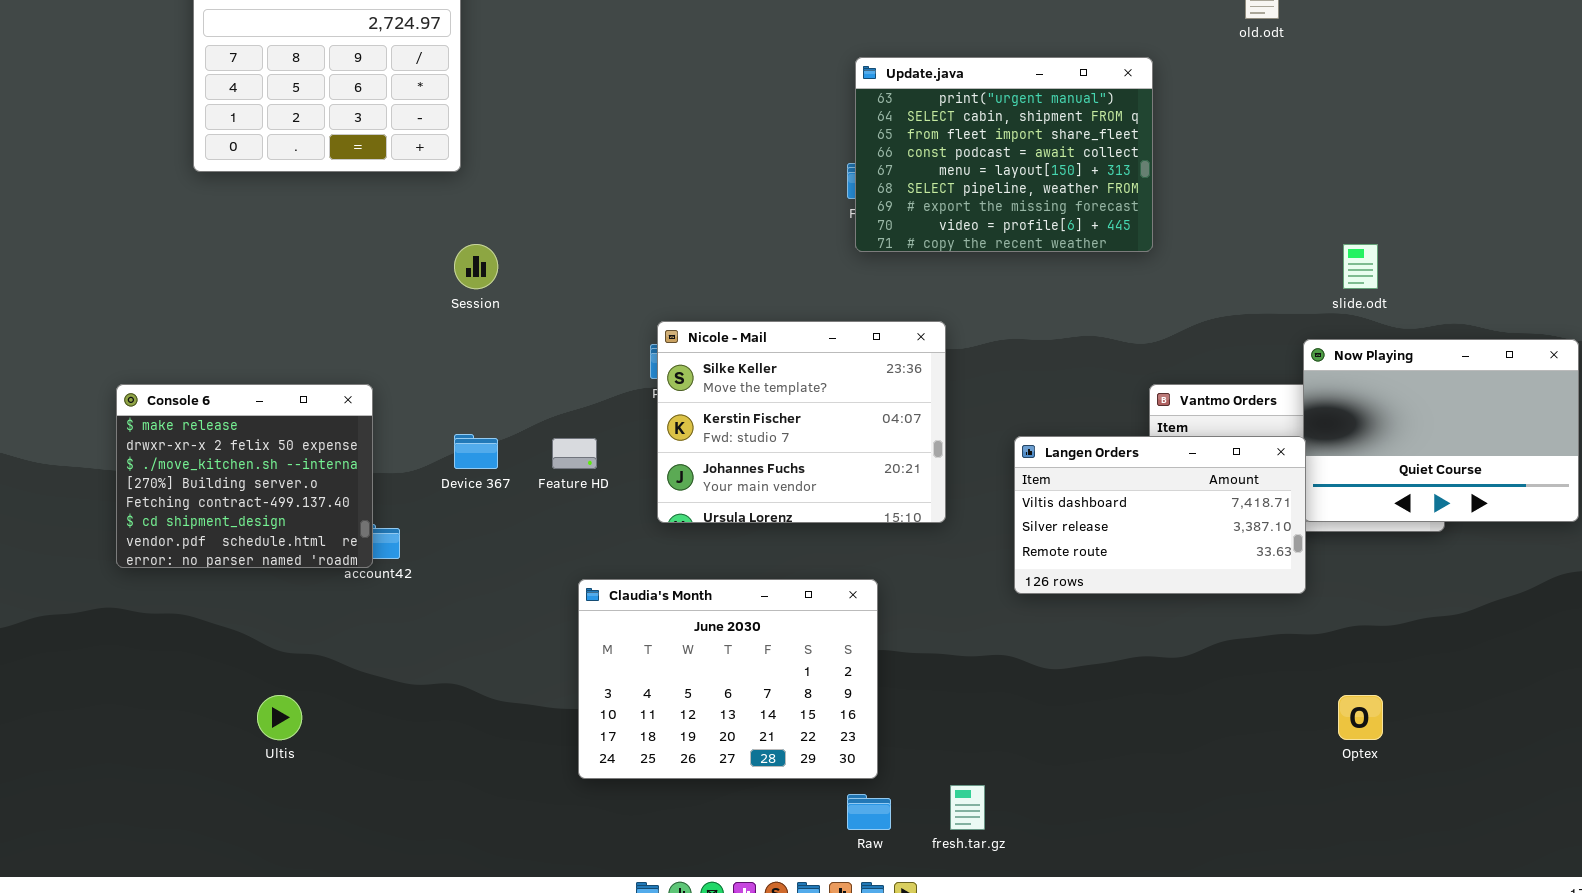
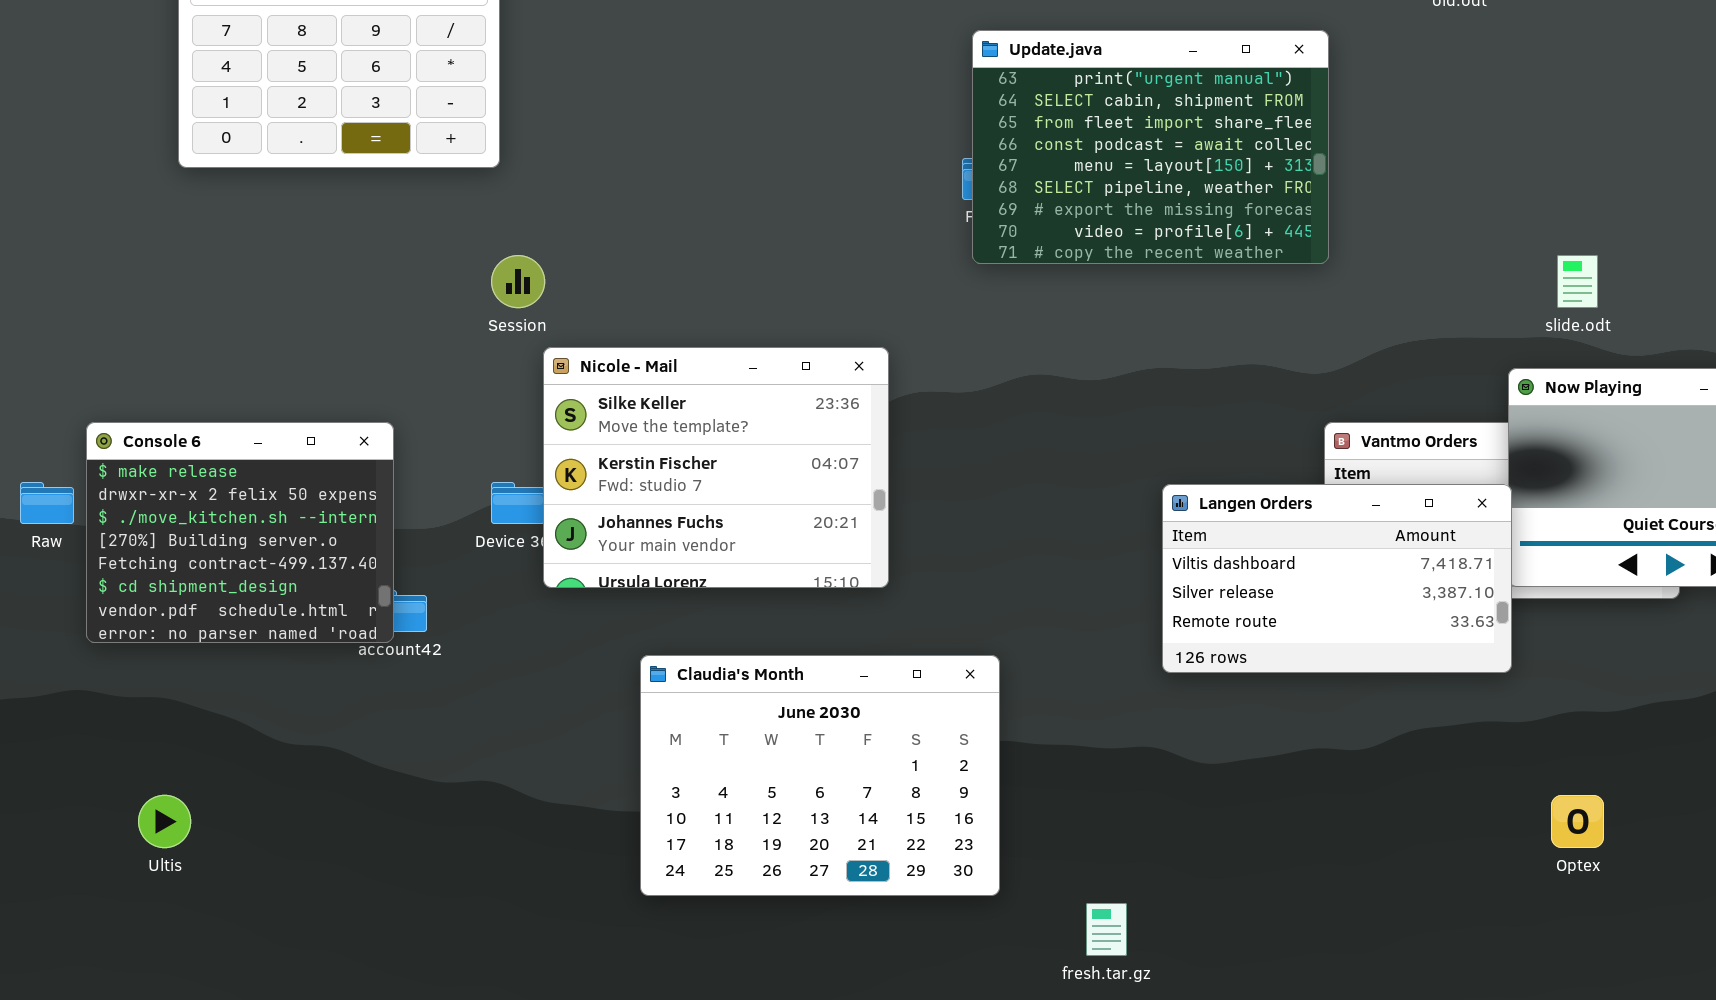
Nicole - Mail: [657,321,946,523] -> [543,347,889,588], moved
Ultis: [257,695,302,740] -> [138,795,191,848], moved
Raw: [847,794,891,830] -> [20,482,74,524], moved

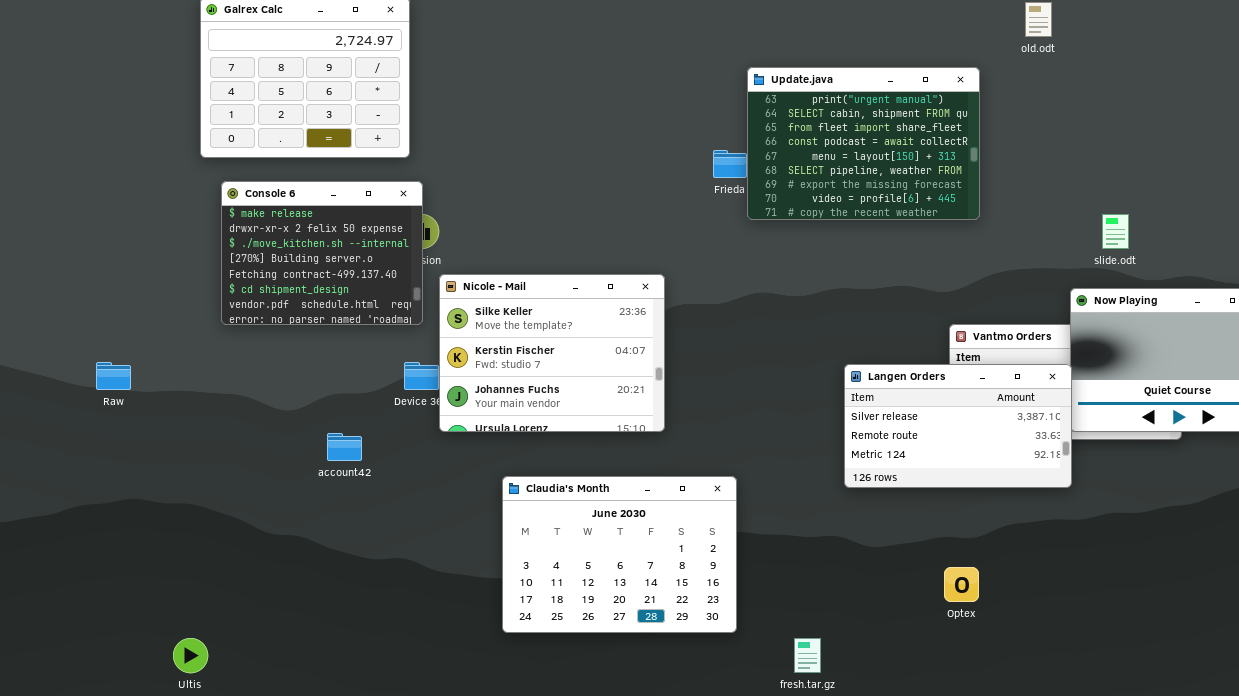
Update.java: [972,30,1329,264] -> [747,67,980,220], moved
Console 6: [86,422,394,643] -> [221,181,423,325], moved
Langen Orders: [1162,484,1512,673] -> [844,364,1072,488], scrolled down 1 row
Ultis: [138,795,191,848] -> [173,638,208,673], moved
Optex: [1551,795,1604,848] -> [944,567,979,602], moved

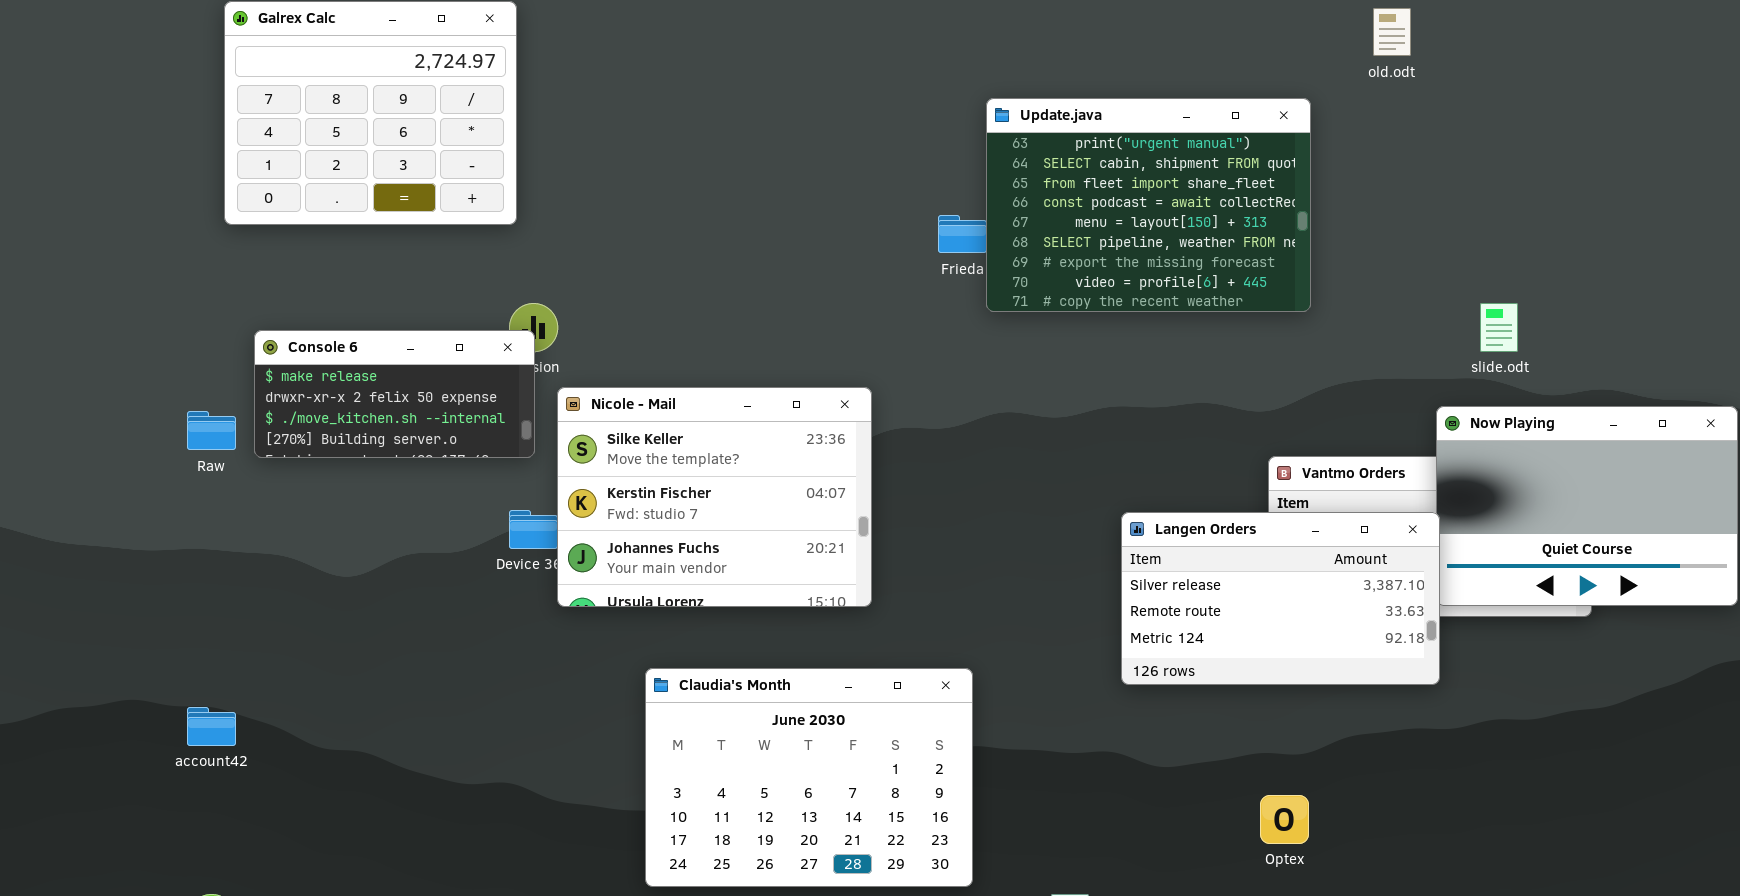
Console 6: [221,181,423,325] -> [254,330,535,458], resized
Raw: [96,362,131,390] -> [187,411,236,450], moved
account42: [327,433,362,461] -> [187,707,236,746], moved

